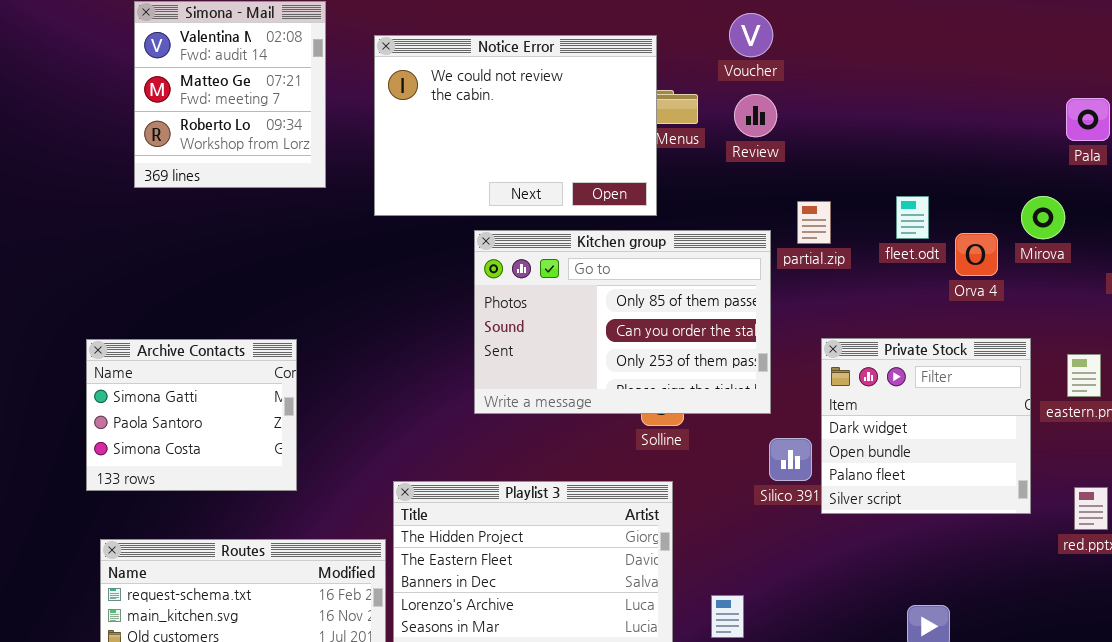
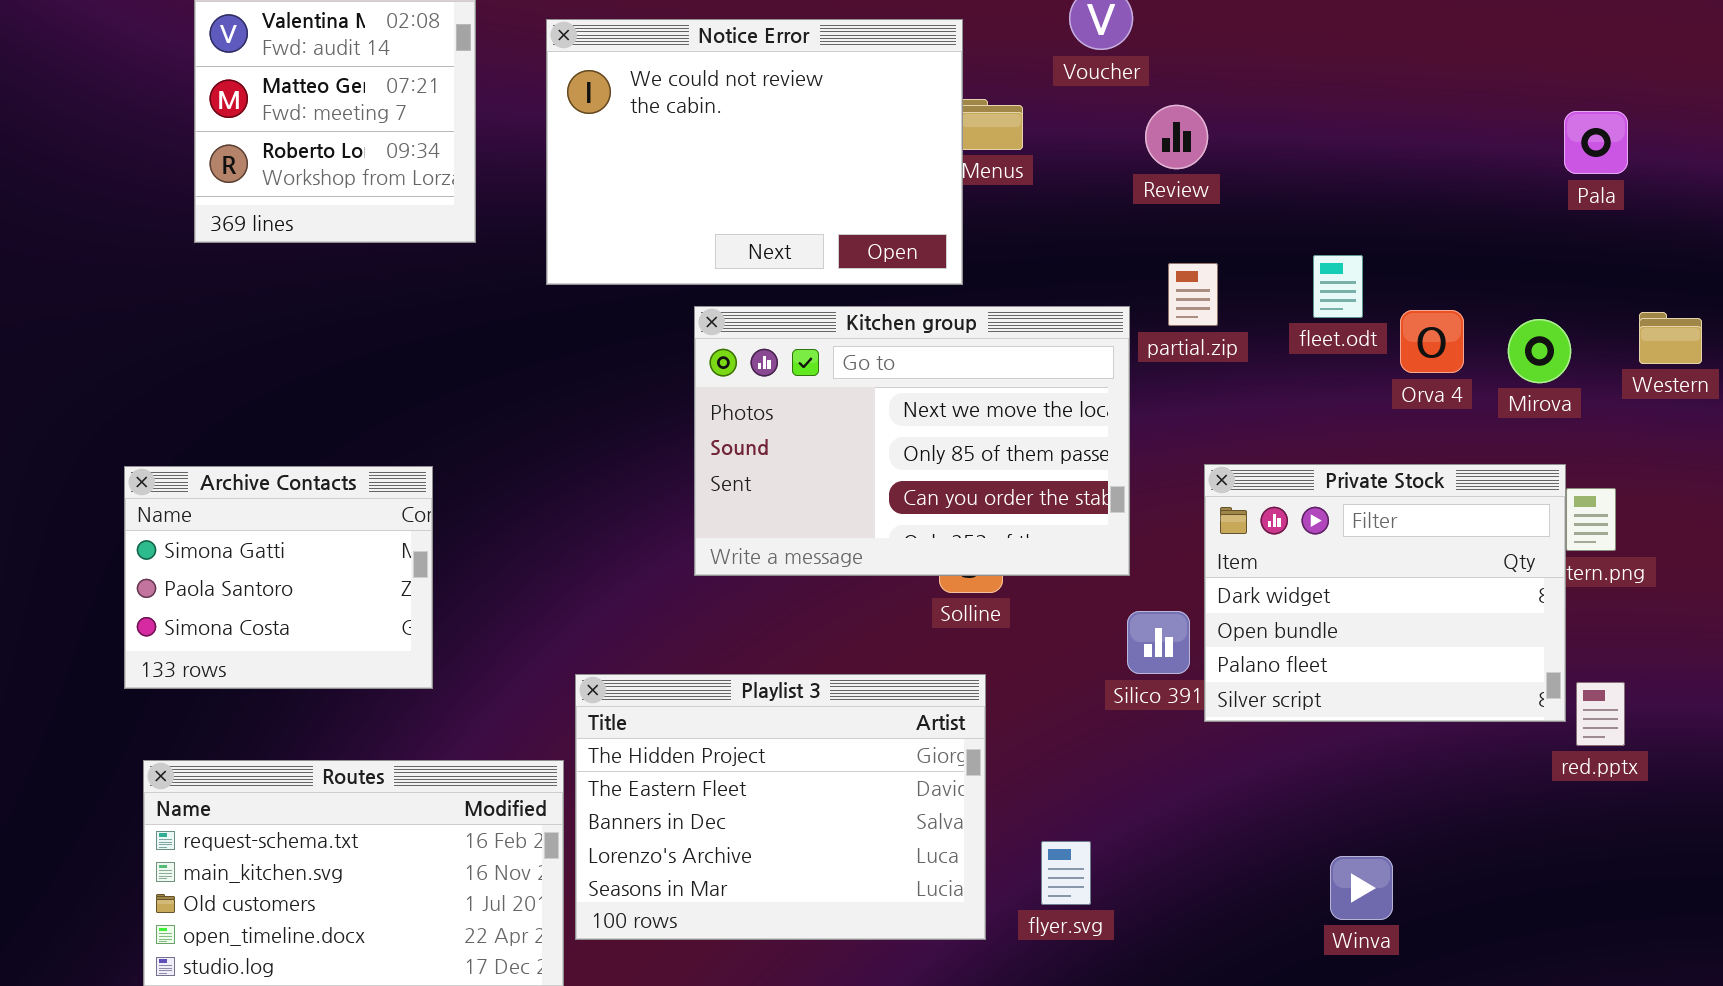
Review: [734,94,777,137] -> [1145,105,1208,169], moved
Mirova: [1021,196,1065,239] -> [1508,319,1571,383], moved
Kitchen group: [474,230,771,414] -> [694,306,1130,576], scrolled up 1 row
Private Stock: [821,338,1031,514] -> [1204,464,1566,722], resized

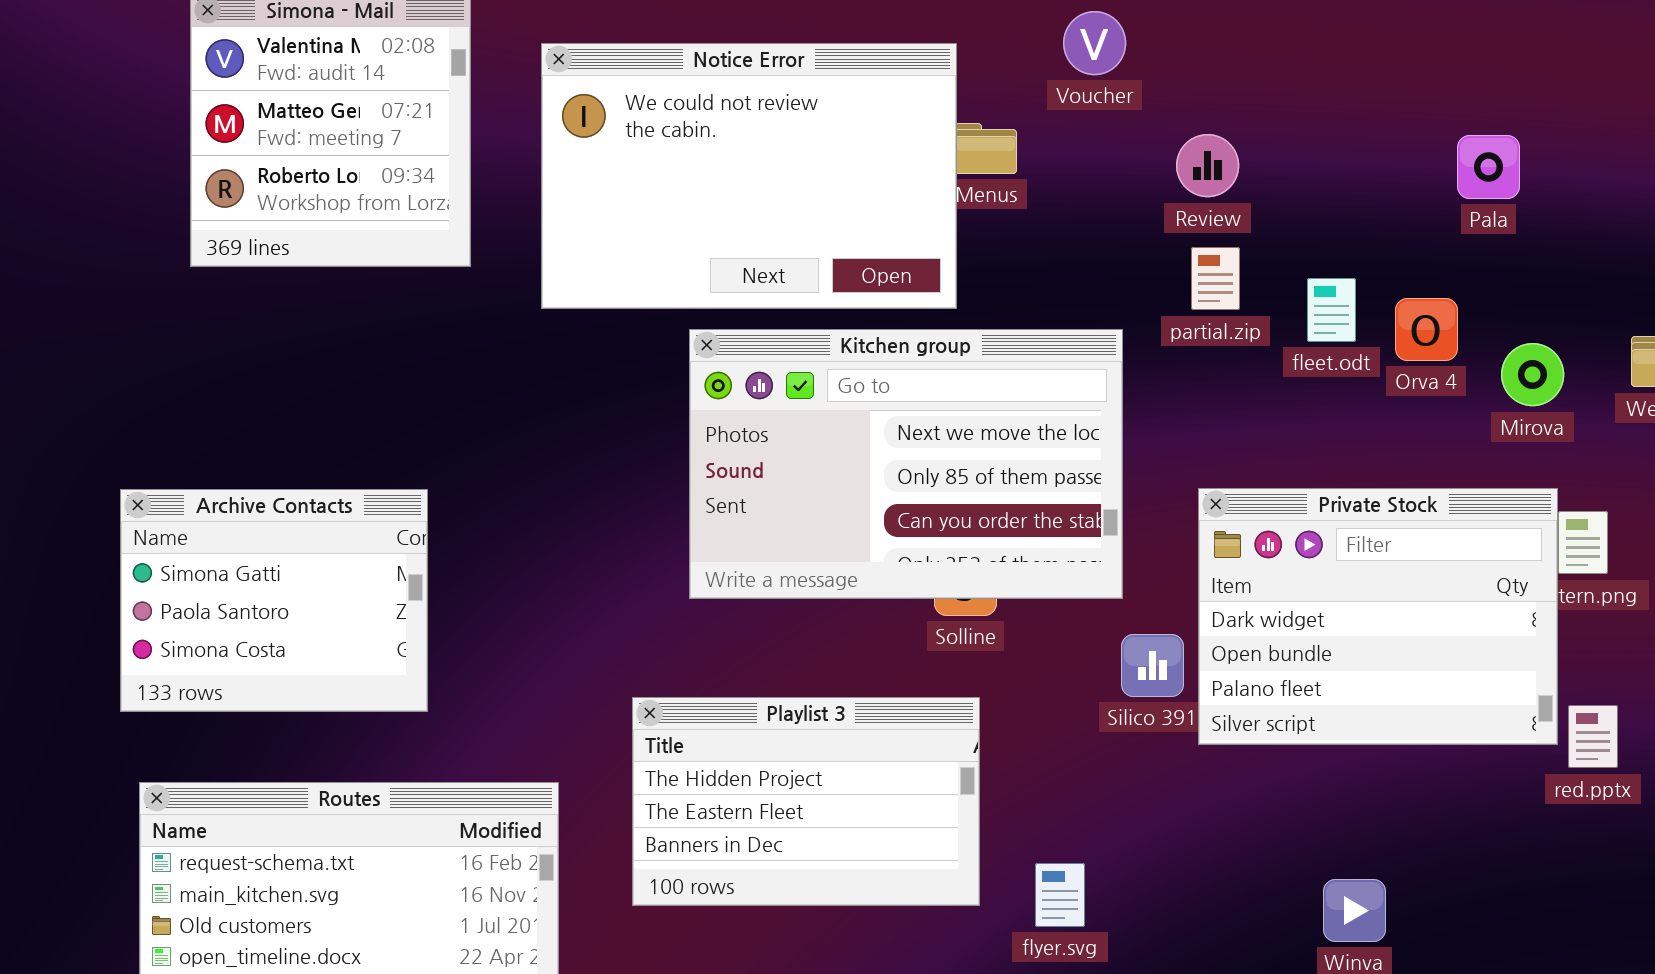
Review: [1145,105,1208,169] -> [1176,134,1239,197], moved
Pala: [1564,111,1628,174] -> [1457,135,1520,199], moved
partial.zip: [1168,263,1218,326] -> [1191,247,1240,310], moved
Orva 4: [1400,310,1464,373] -> [1395,298,1458,361], moved
Playlist 3: [575,674,986,940] -> [632,697,980,906], resized

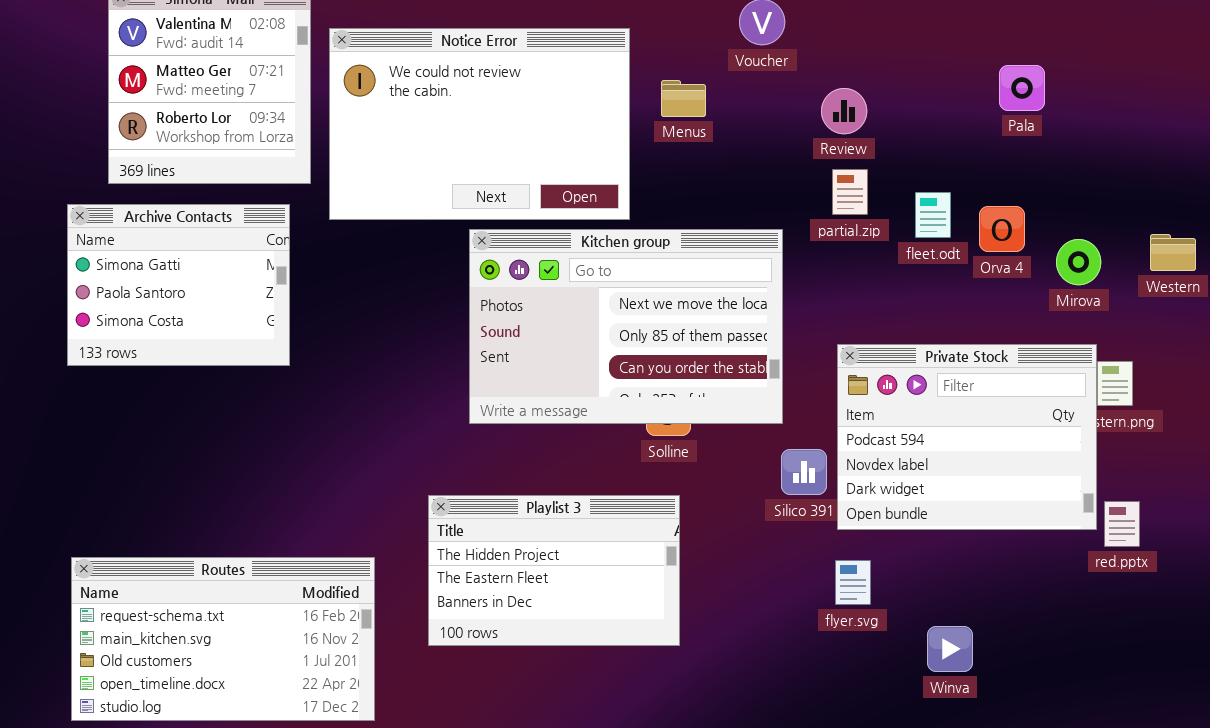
Notice Error: [541,43,957,309] -> [329,28,630,220], moved
Pala: [1457,135,1520,199] -> [999,65,1045,111], moved
Private Stock: [1198,488,1558,745] -> [837,344,1097,530], scrolled up 2 rows
Archive Contacts: [120,489,428,712] -> [67,204,290,366], moved
flyer.svg: [1035,863,1085,927] -> [835,560,871,605], moved

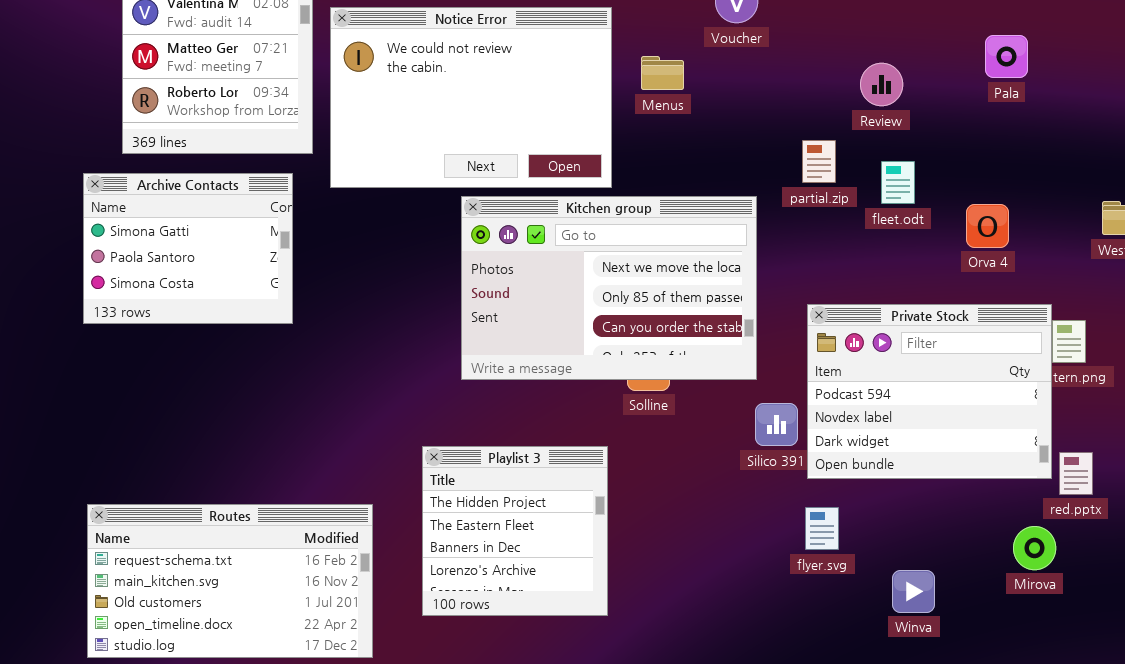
Pala: [999,65,1045,111] -> [985,35,1028,78], moved
Review: [821,88,867,134] -> [860,63,903,106], moved
Orva 4: [979,206,1025,252] -> [966,204,1009,248], moved
Mirova: [1056,239,1101,285] -> [1013,526,1056,570], moved
Playlist 3: [428,495,680,646] -> [422,446,608,616], resized

